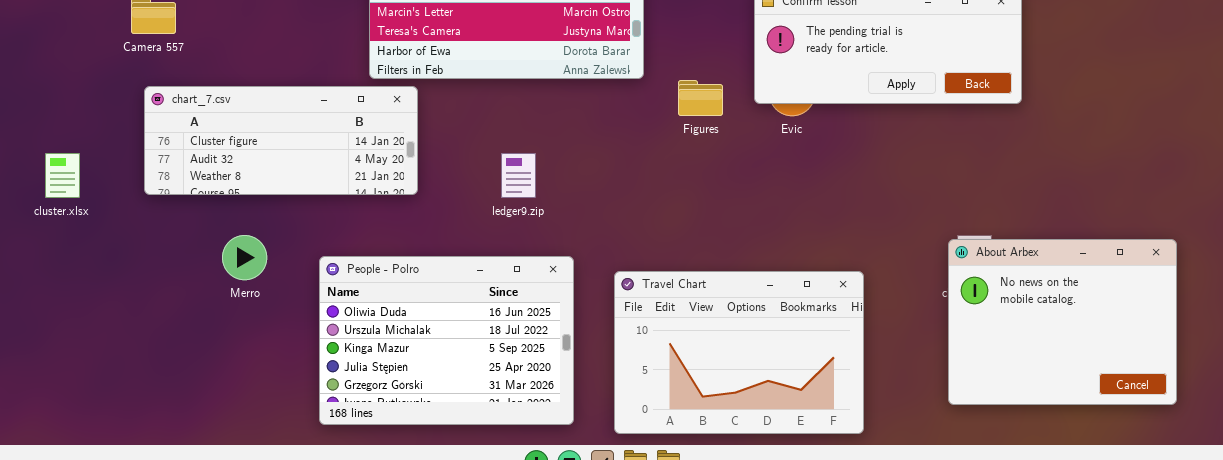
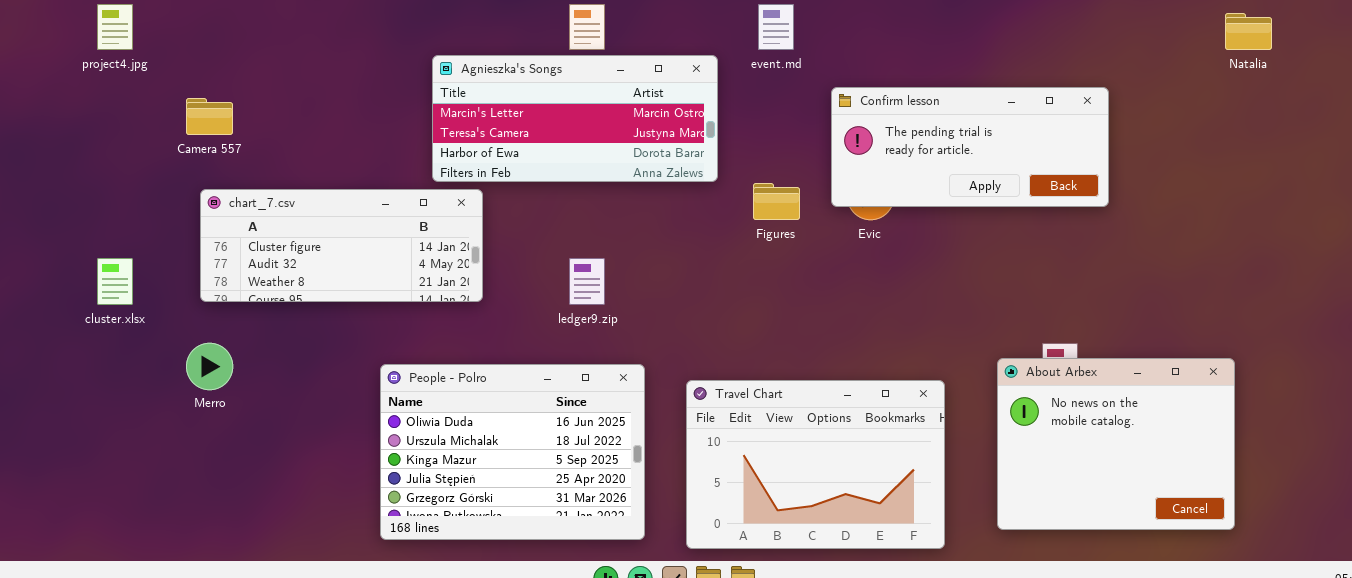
Merro: [222,235,267,280] -> [186,343,233,390], moved
About Arbex: [948,239,1177,405] -> [997,358,1235,530], moved

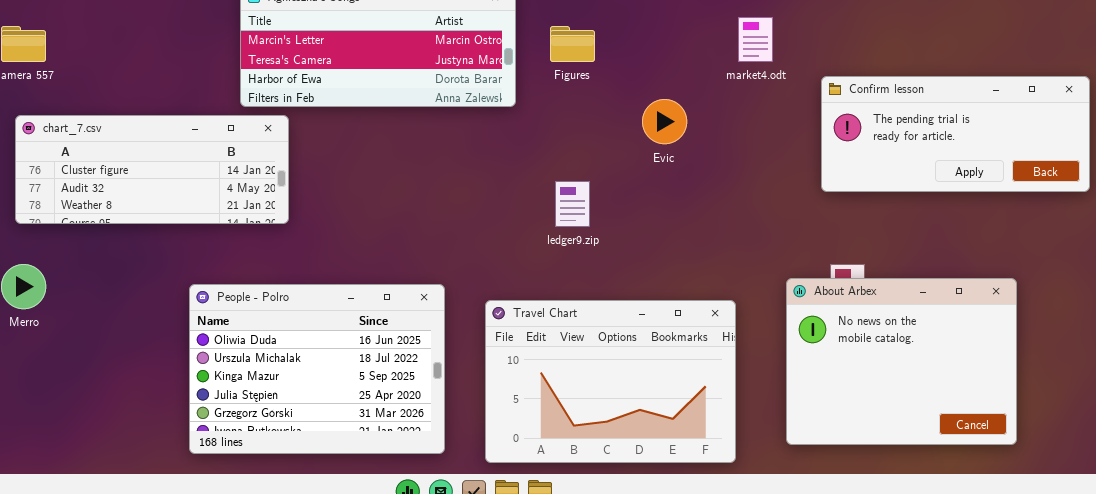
Confirm lesson: [831,87,1109,207] -> [821,76,1090,192], moved
Figures: [753,183,800,220] -> [550,26,595,62], moved
ledger9.zip: [569,258,605,305] -> [555,181,590,227], moved

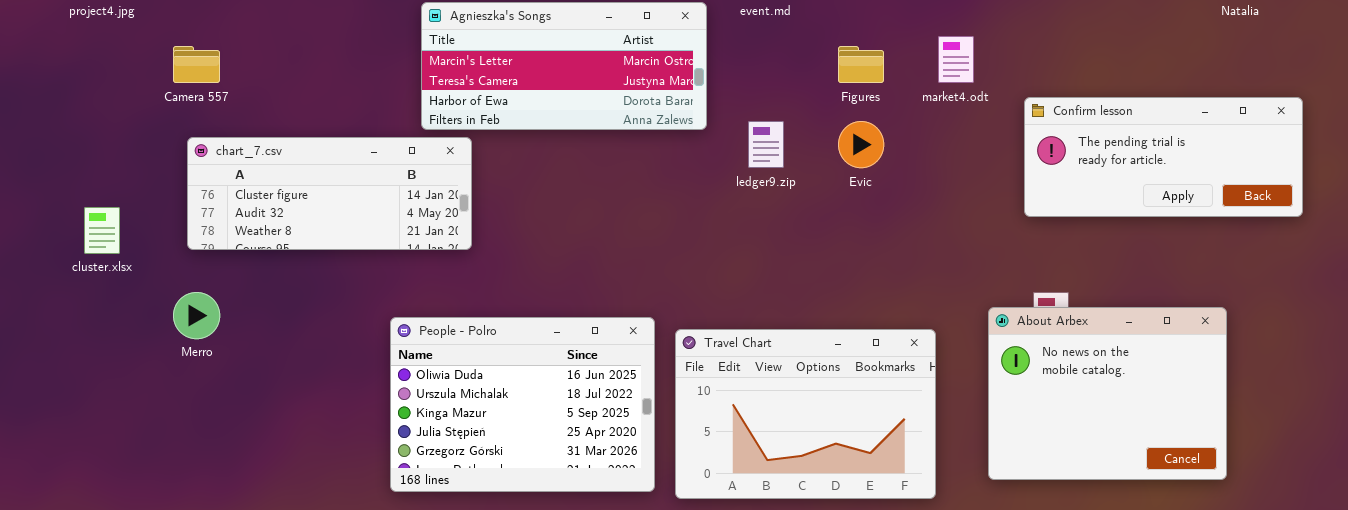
Figures: [550,26,595,62] -> [838,46,884,83], moved
ledger9.zip: [555,181,590,227] -> [748,121,784,168], moved
People - Polro: [189,284,445,454] -> [390,317,655,492], moved

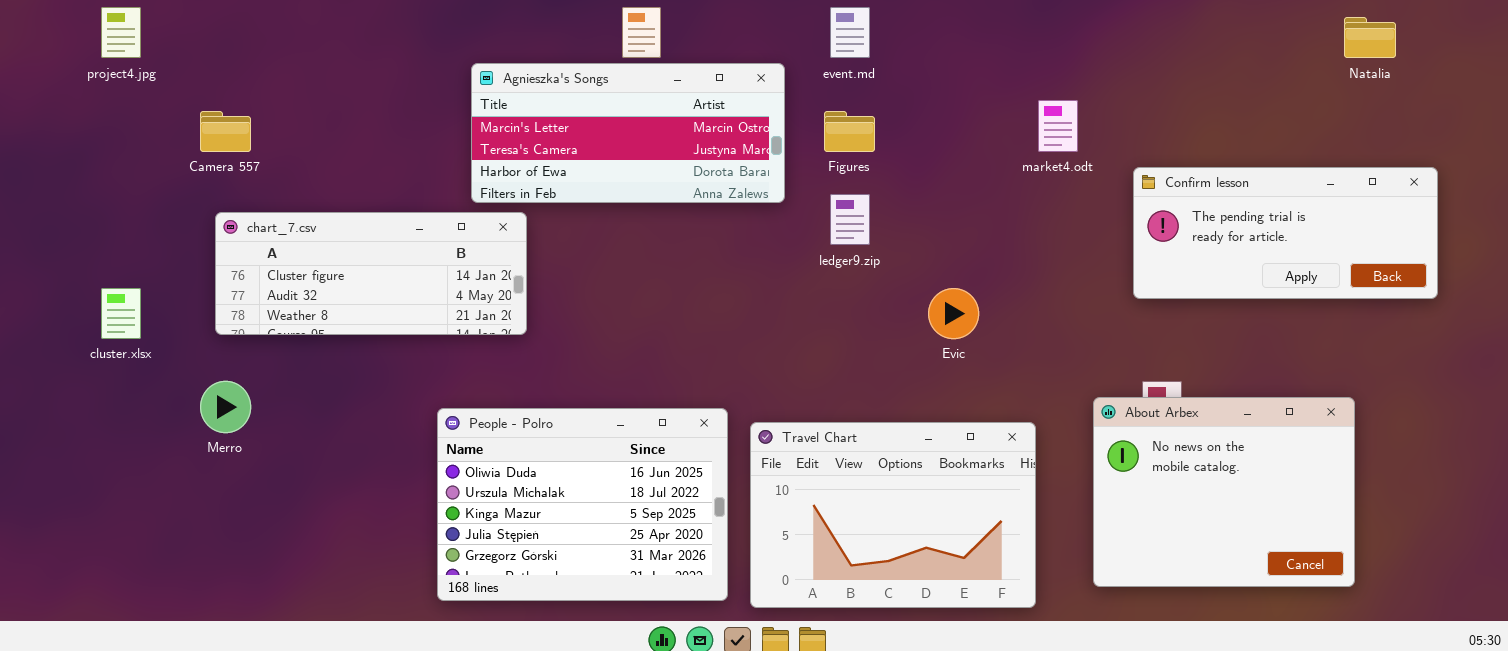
Figures: [838,46,884,83] -> [824,111,875,152], moved
Evic: [838,121,884,168] -> [928,288,979,339], moved

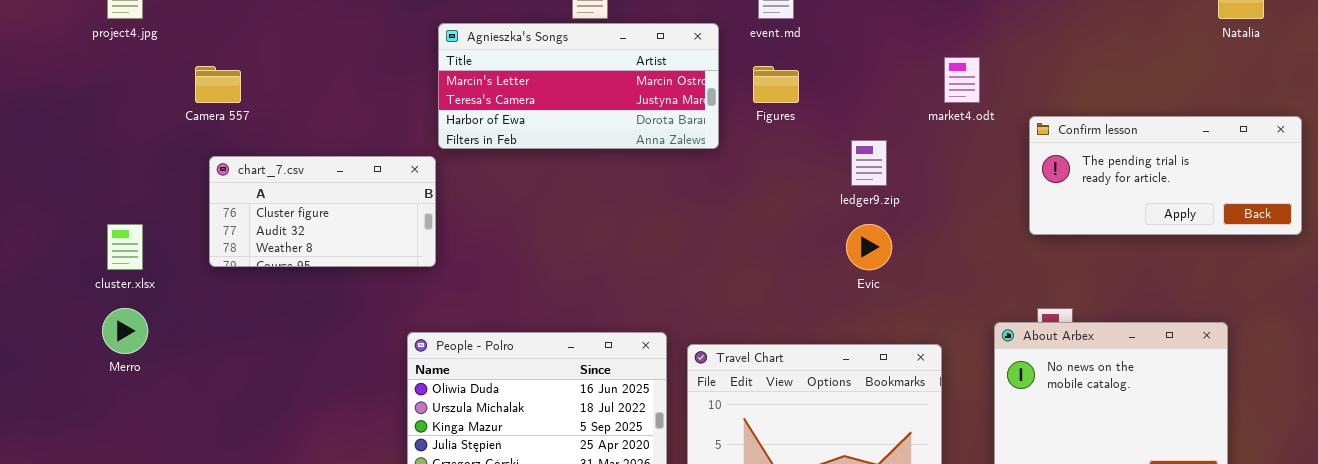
ledger9.zip: [830,194,870,245] -> [851,140,887,186], moved
chart_7.csv: [215,212,527,335] -> [209,156,436,267], resized
Merro: [200,381,251,433] -> [102,308,148,354], moved

